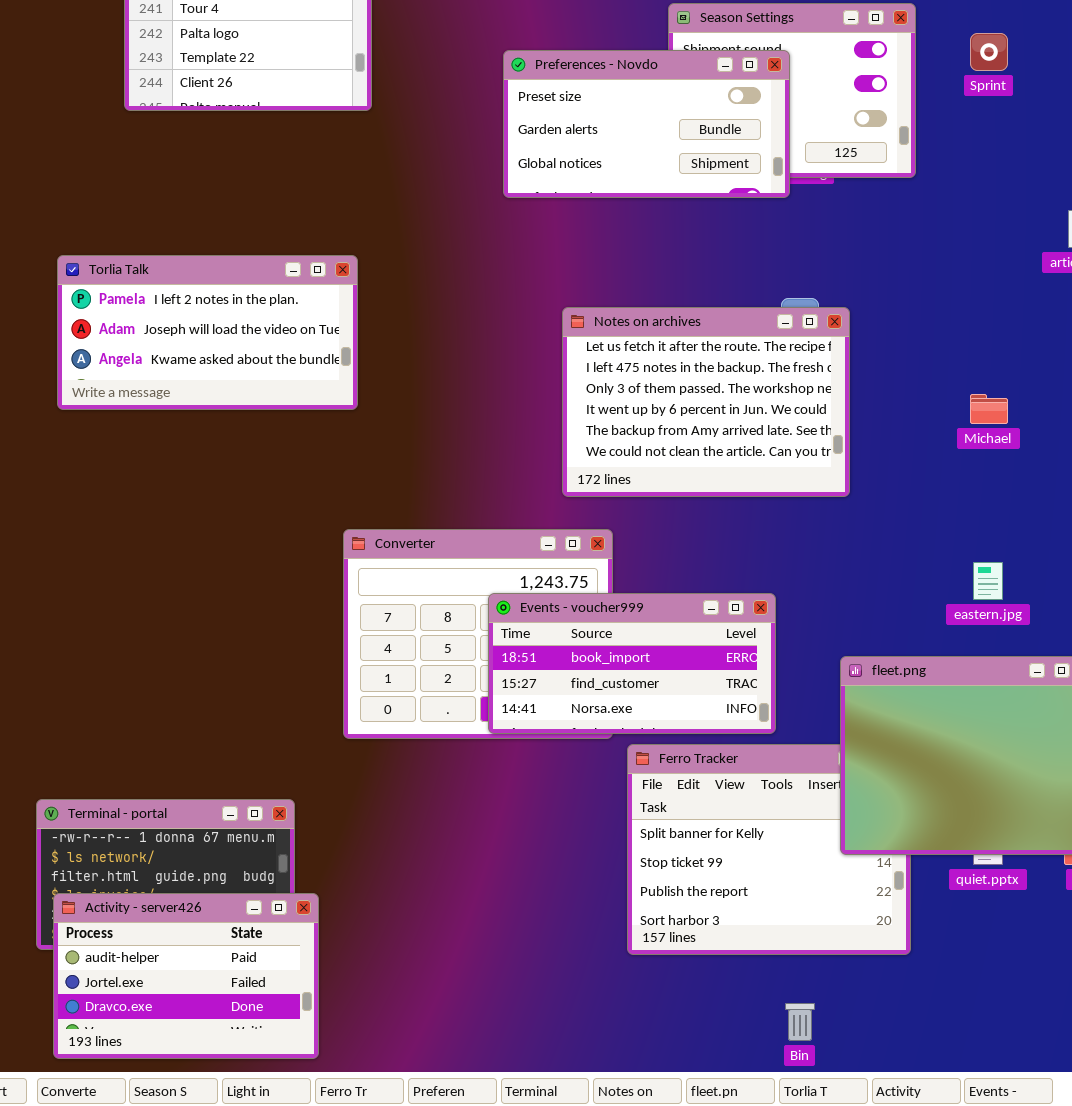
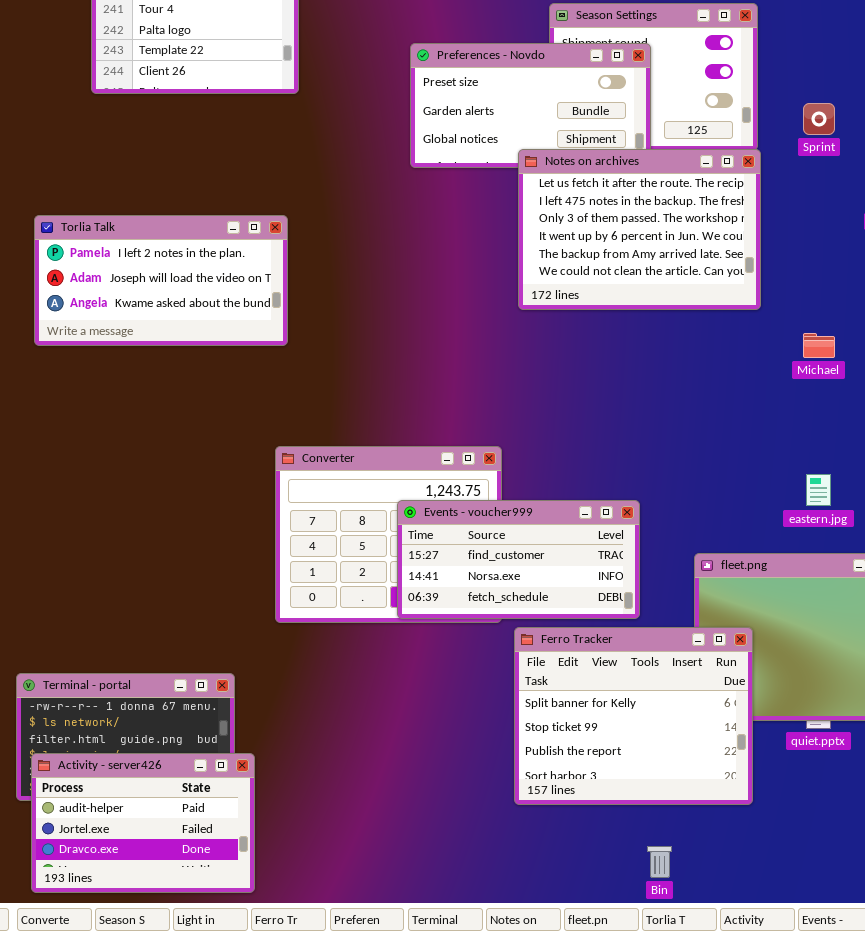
Sprint: [970,33,1008,71] -> [803,103,835,135], moved
Notes on archives: [562,307,850,497] -> [518,149,761,310], moved
Events - voucher999: [488,593,776,734] -> [397,500,640,619], scrolled down 1 row
Ferro Tracker: [627,744,911,955] -> [514,627,753,805], raised

